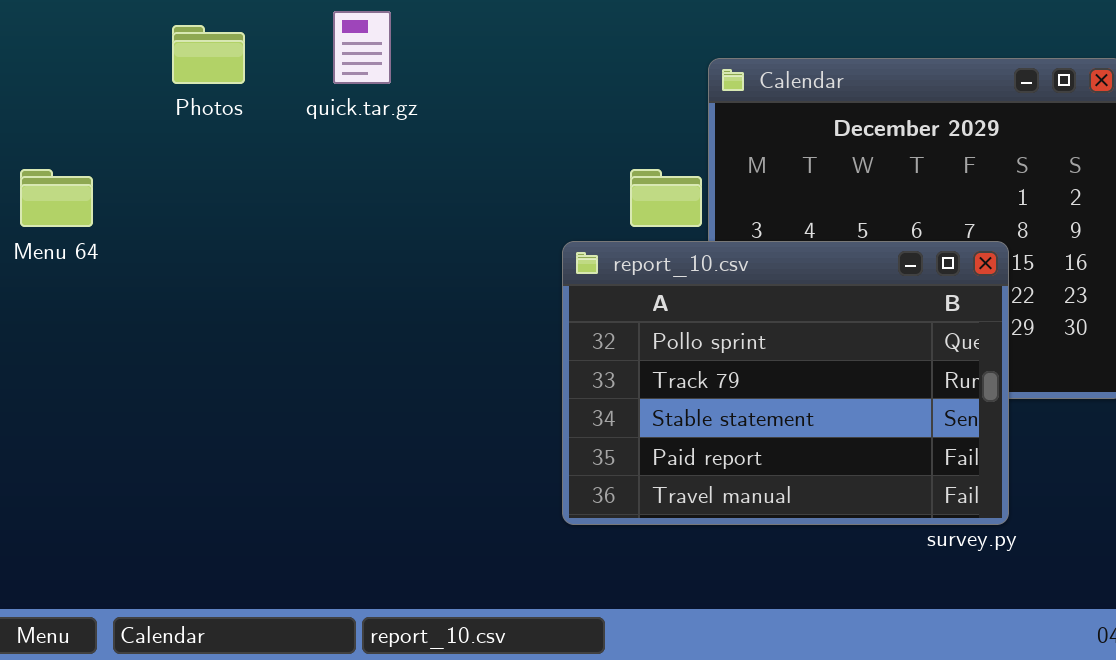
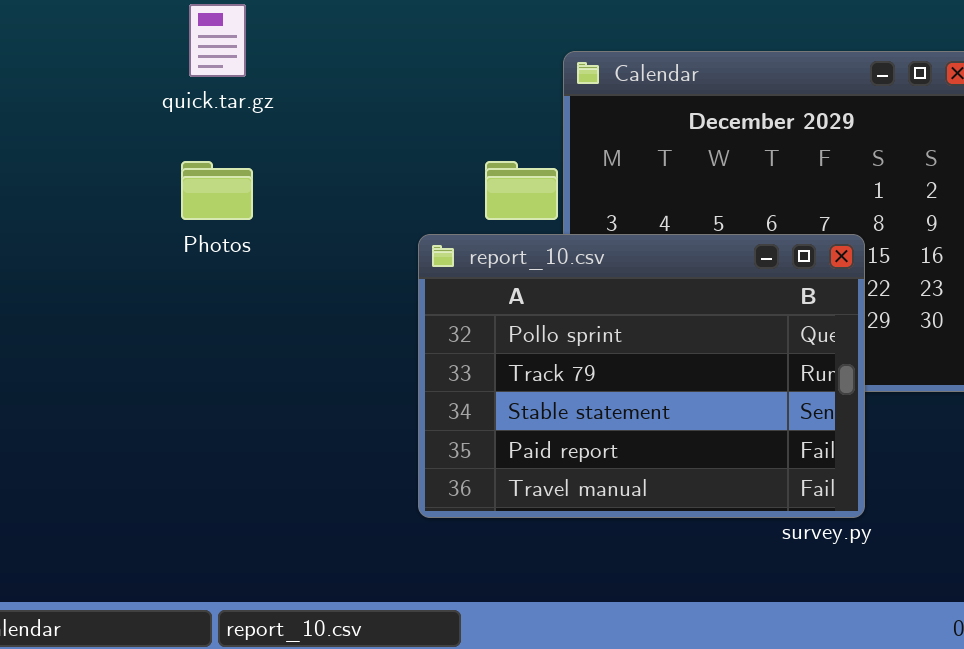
Photos: [172,25,245,84] -> [181,161,253,220], moved

